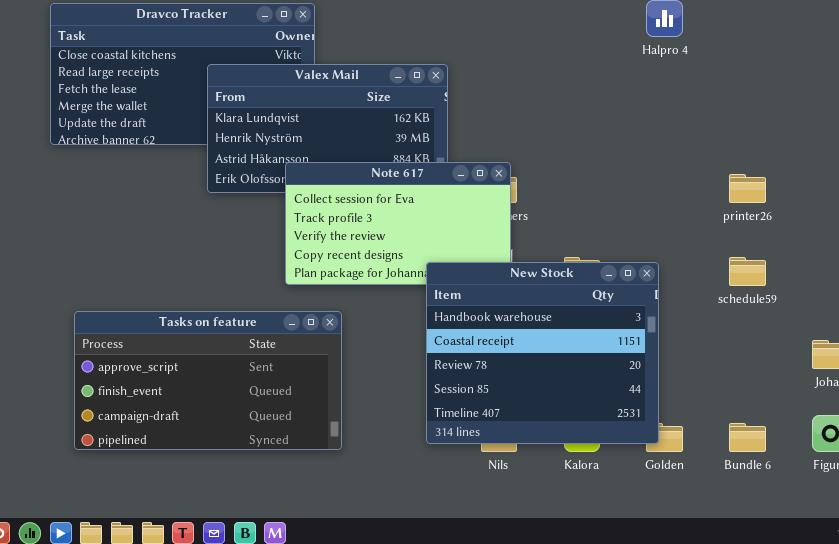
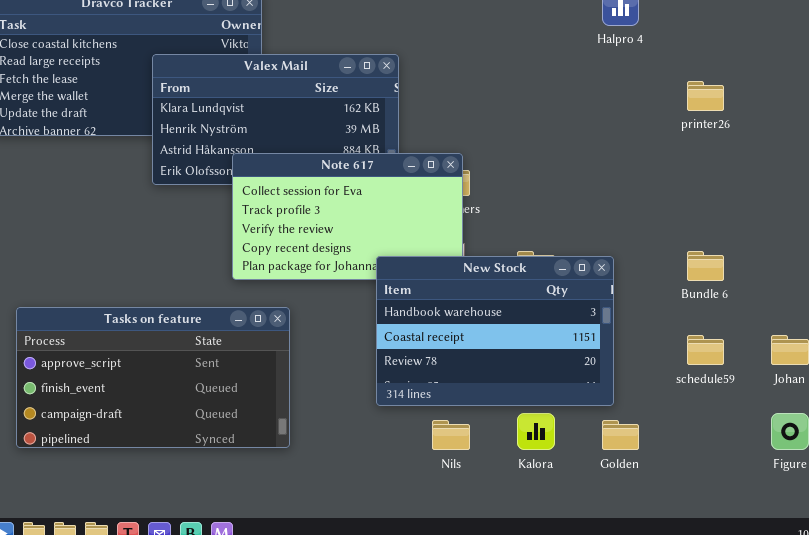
printer26: [729,174,766,203] -> [687,81,724,111], moved
schedule59: [729,257,766,286] -> [687,335,724,365], moved
New Stock: [426,262,659,444] -> [376,256,614,406], resized
Bundle 6: [729,423,766,452] -> [687,251,724,281], moved

